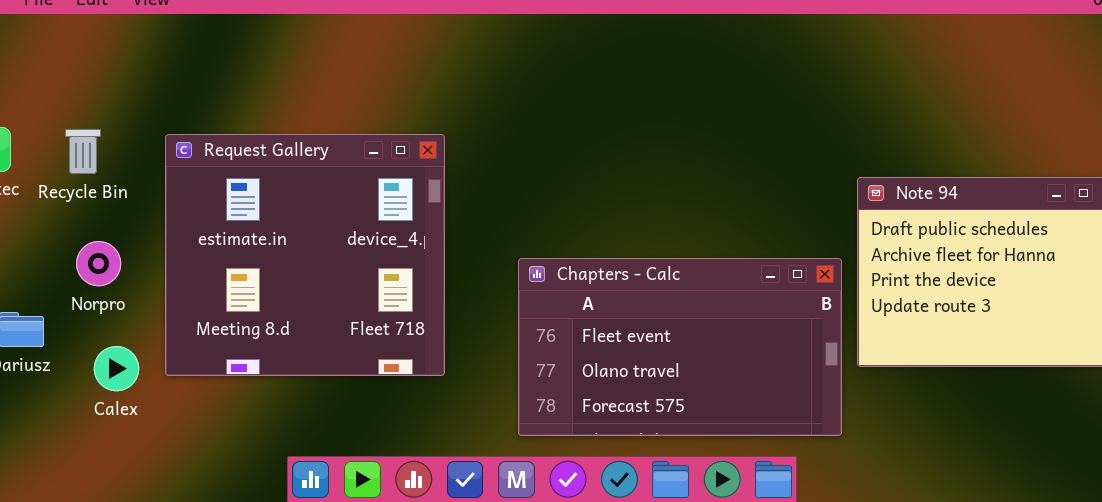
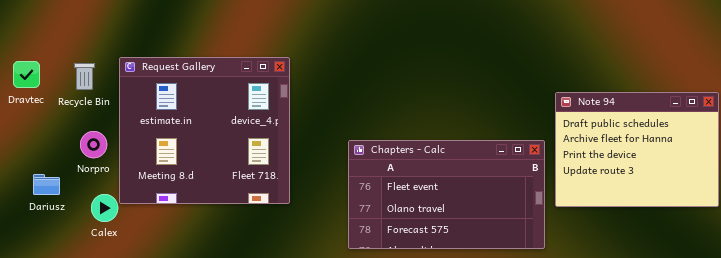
Request Gallery: [165,134,445,376] -> [119,57,290,204], moved

